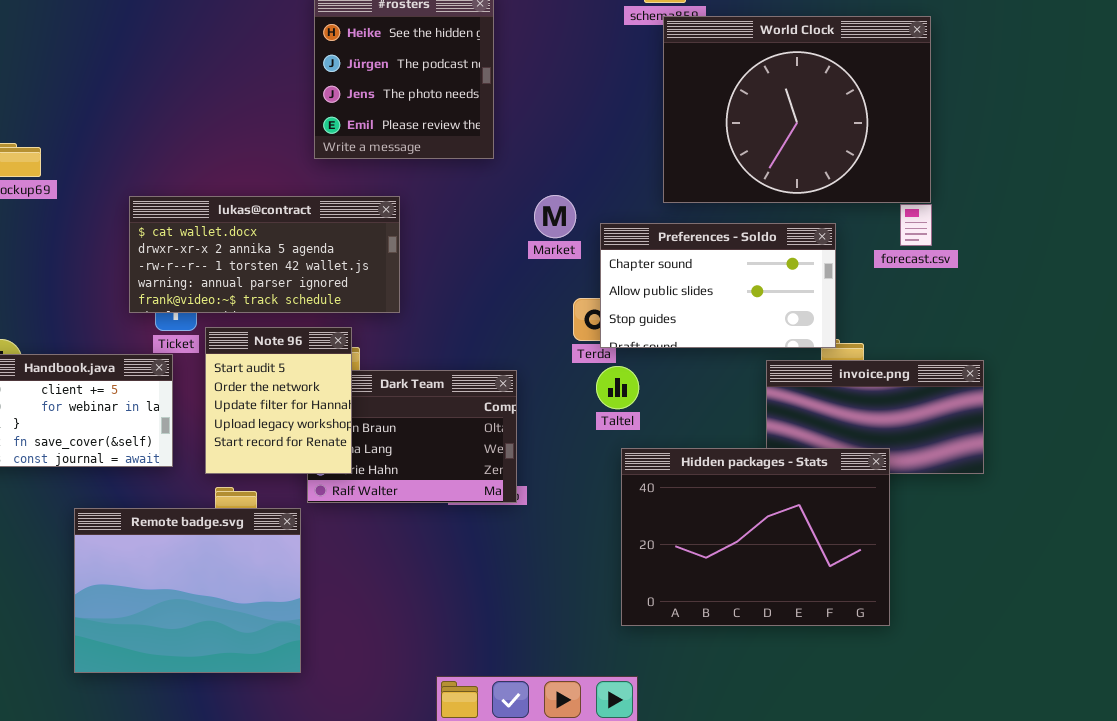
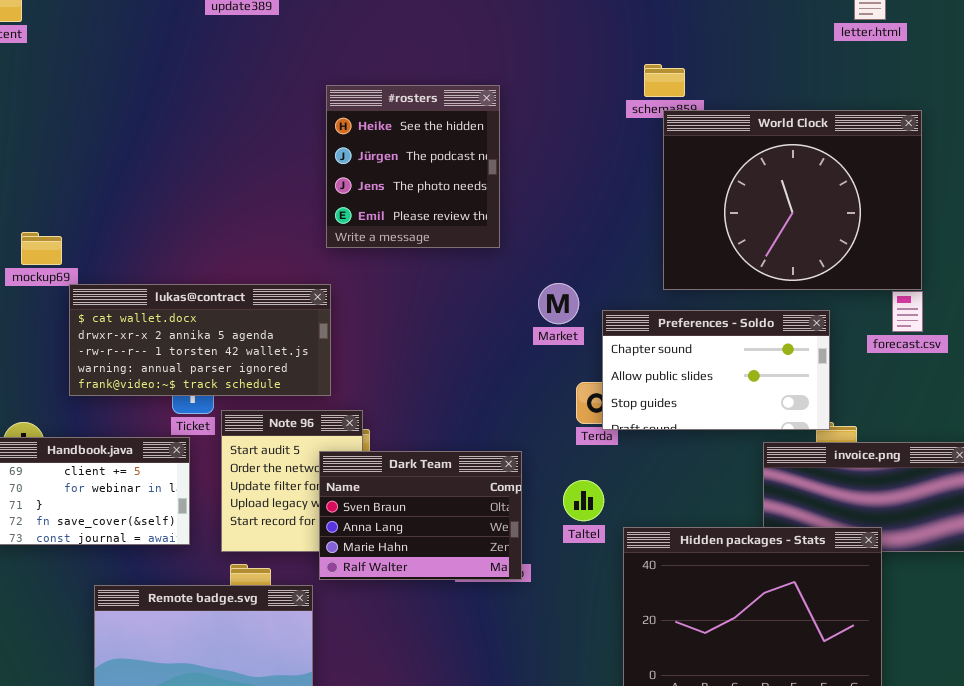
lukas@contract: [129,196,400,313] -> [69,284,331,396], moved
Taltel: [596,366,639,409] -> [563,480,604,521], moved
Dark Team: [307,370,517,503] -> [319,451,522,580], raised

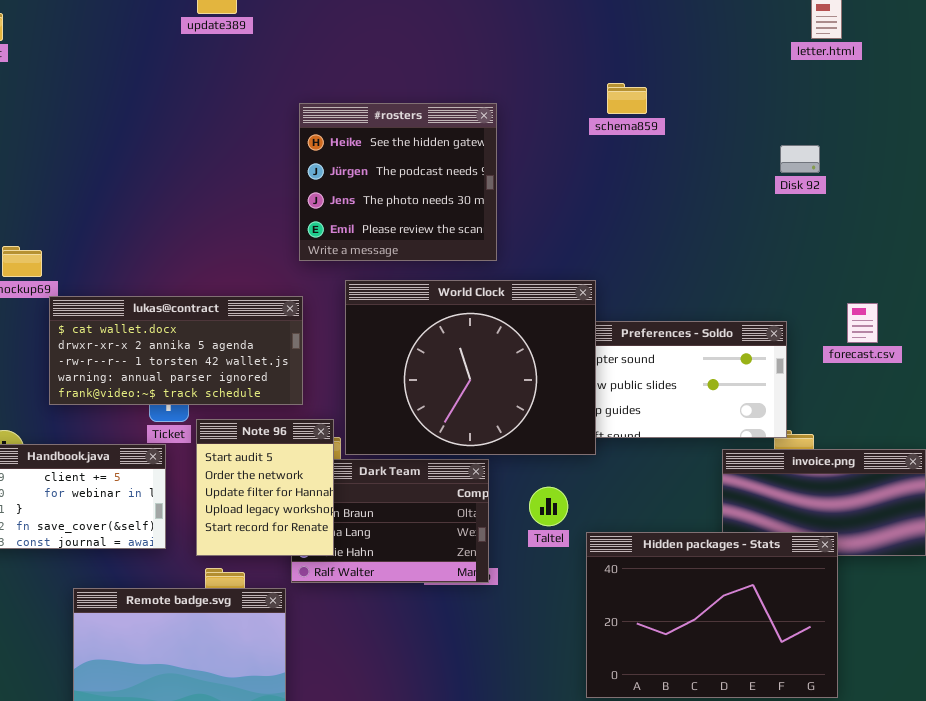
#rosters: [326,85,500,248] -> [299,103,497,261], resized
World Clock: [663,110,922,290] -> [345,280,596,455], moved
Note 96: [221,410,363,552] -> [196,419,334,556], raised

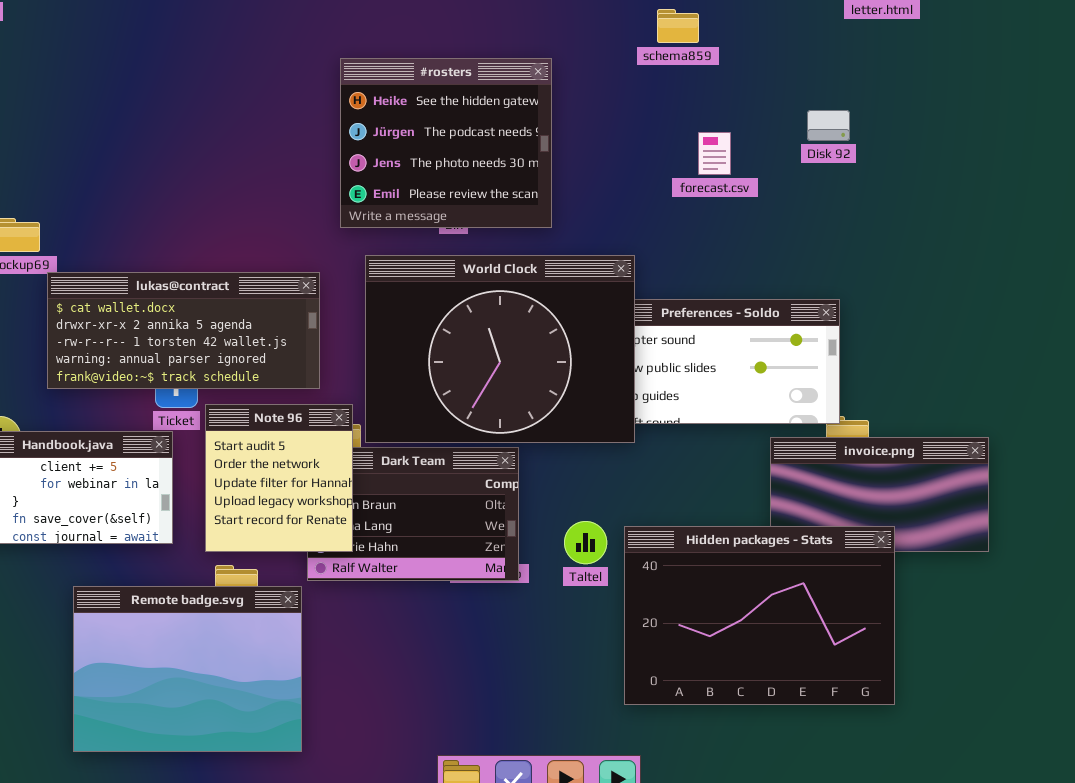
schema859: [607,83,647,114] -> [657,9,699,43], moved
#rosters: [299,103,497,261] -> [340,58,552,228], moved
Disk 92: [780,145,820,173] -> [807,110,850,141], moved
forecast.csv: [847,303,878,343] -> [698,132,731,175], moved
Taltel: [529,487,568,526] -> [564,521,607,564], moved

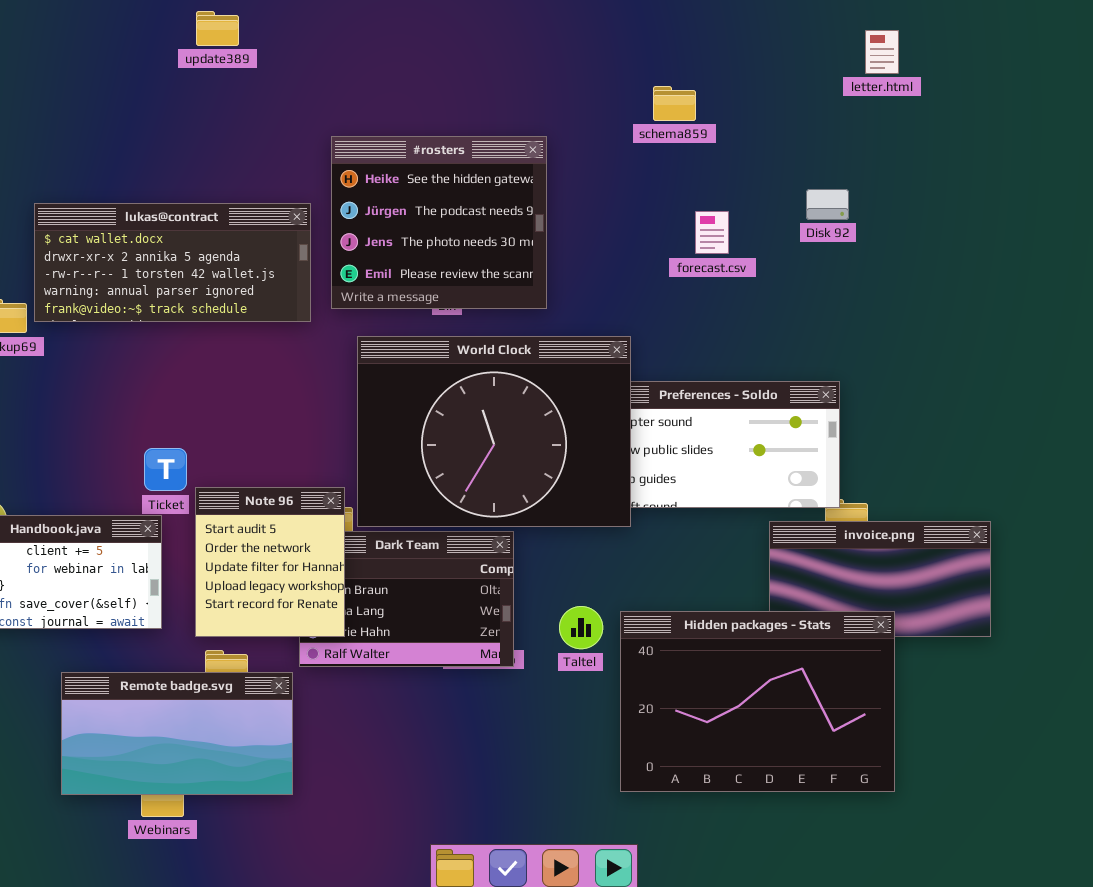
lukas@contract: [47,272,320,389] -> [34,203,311,322], moved
Remote badge.svg: [73,586,302,752] -> [61,672,293,795], resized

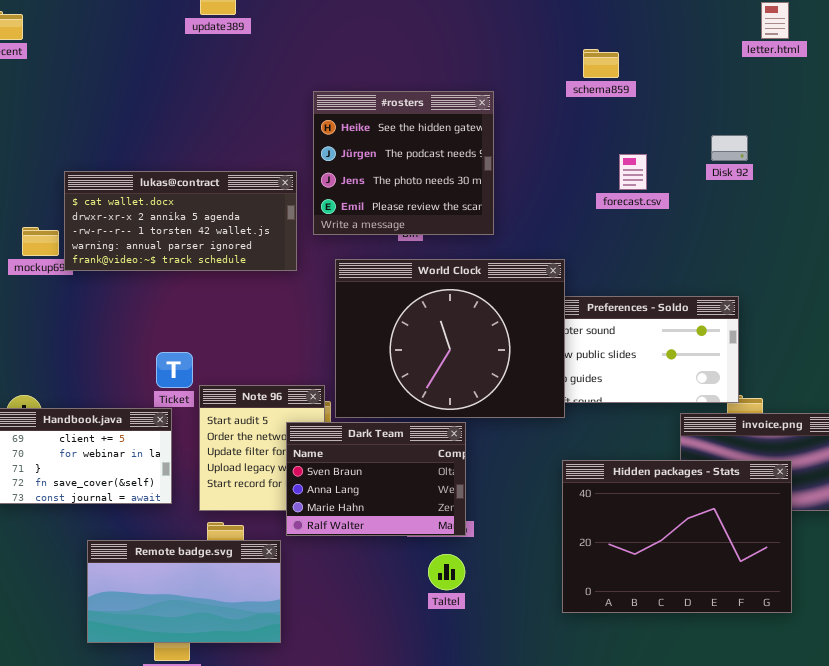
lukas@contract: [34,203,311,322] -> [64,171,297,271], moved
Dark Team: [299,531,514,667] -> [286,422,466,536], raised
Taltel: [559,606,603,649] -> [428,554,465,590], moved
Hidden packages - Stats: [620,611,895,792] -> [562,460,792,613], moved

